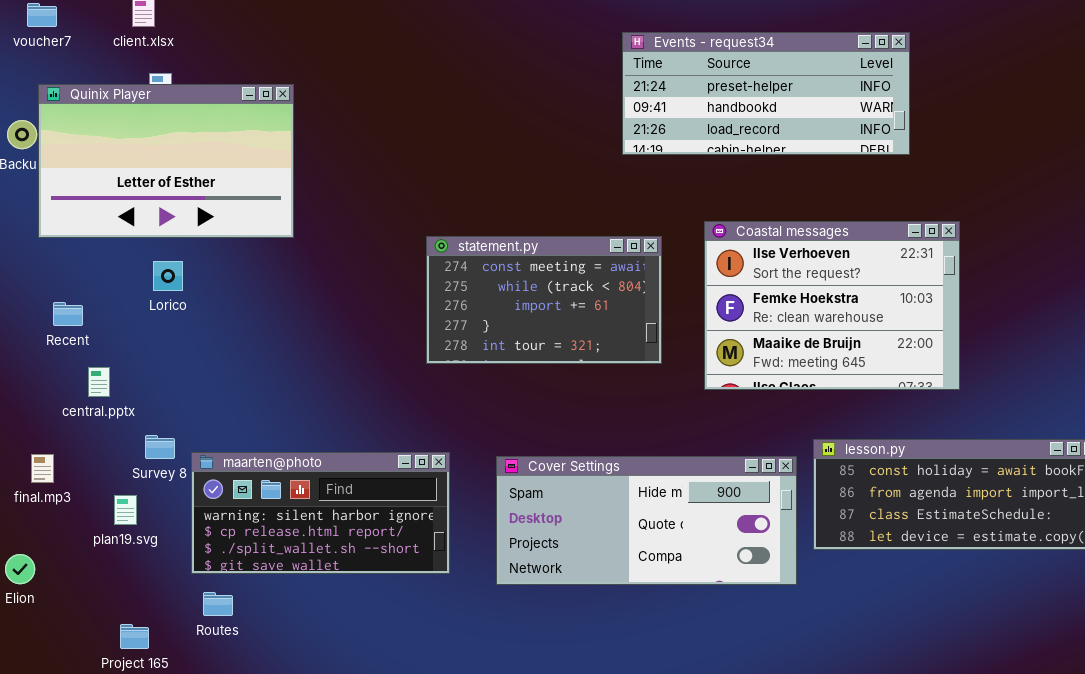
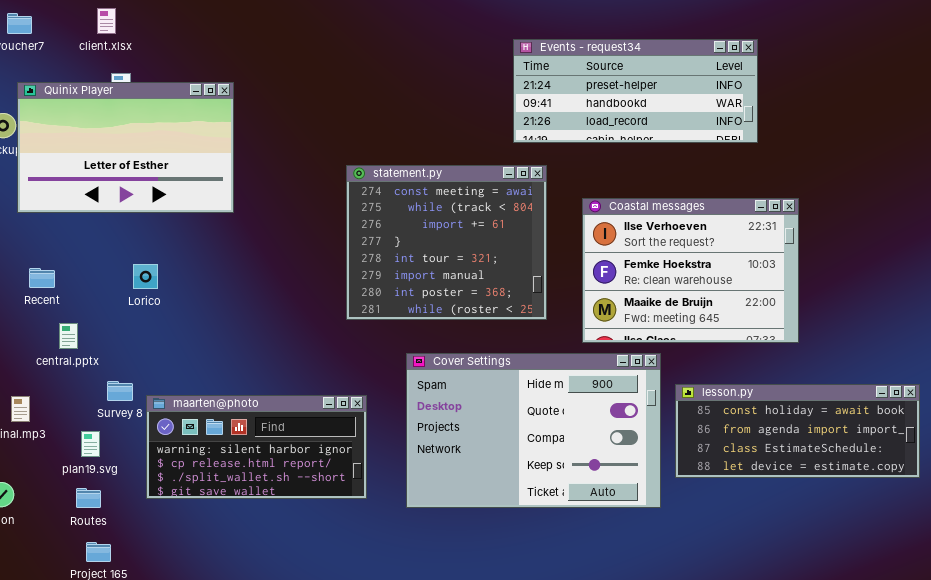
statement.py: [426,236,662,364] -> [346,165,547,320], resized
Lorico: [153,261,183,291] -> [133,264,158,289], moved
Cover Settings: [496,456,797,585] -> [406,353,661,508], resized
Routes: [203,592,233,616] -> [76,488,101,508], moved

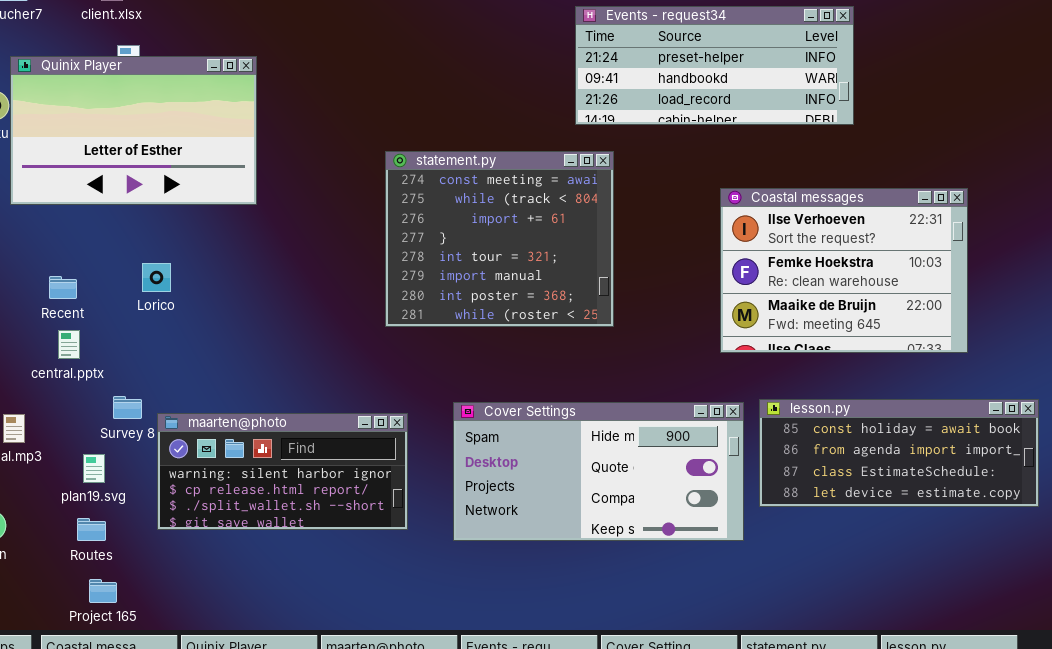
Coastal messages: [582,198,799,343] -> [720,188,968,353], moved
Recent: [29,268,55,288] -> [49,276,77,299], moved
Cover Settings: [406,353,661,508] -> [453,402,744,541], resized

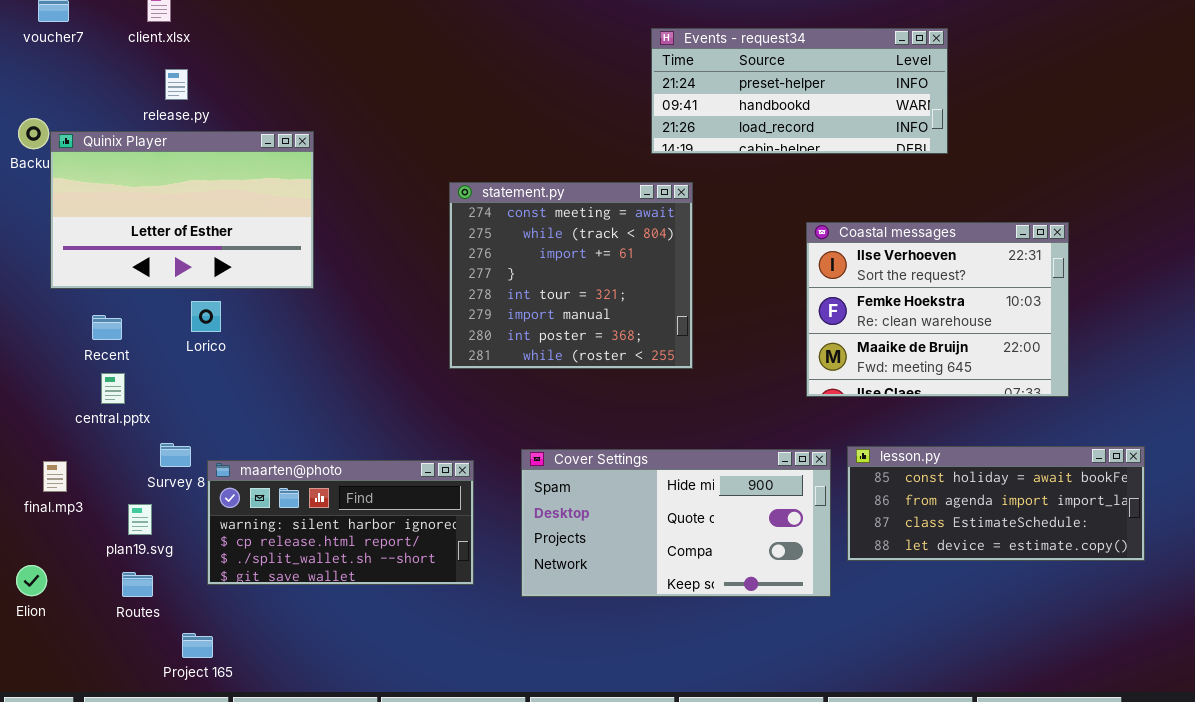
Quinix Player: [10,56,257,205] -> [50,131,314,289], moved
Project 165: [89,579,117,603] -> [182,633,213,658], moved

